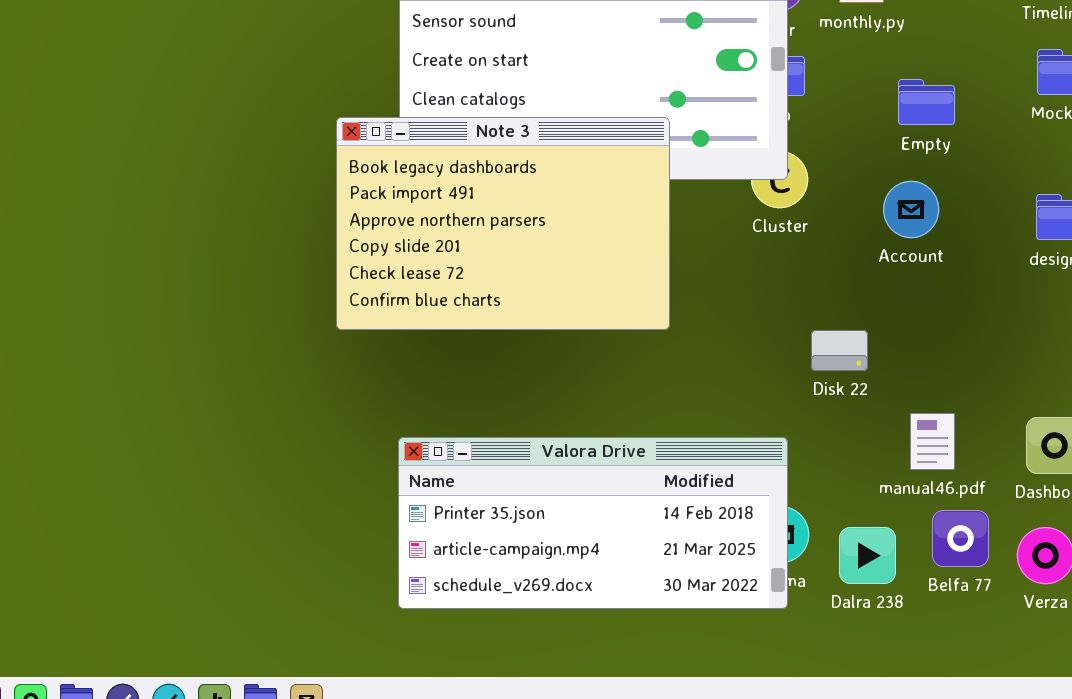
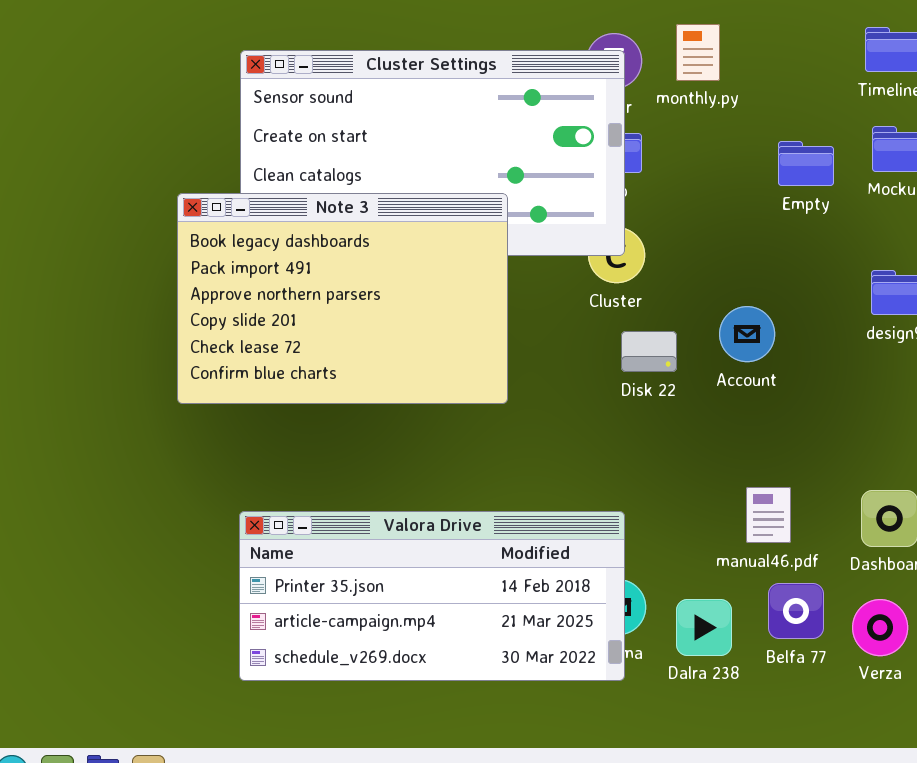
Empty: [898,79,955,125] -> [778,141,834,186], moved
Account: [883,181,939,238] -> [719,306,775,362], moved
Disk 22: [811,330,868,371] -> [621,331,677,372], moved

